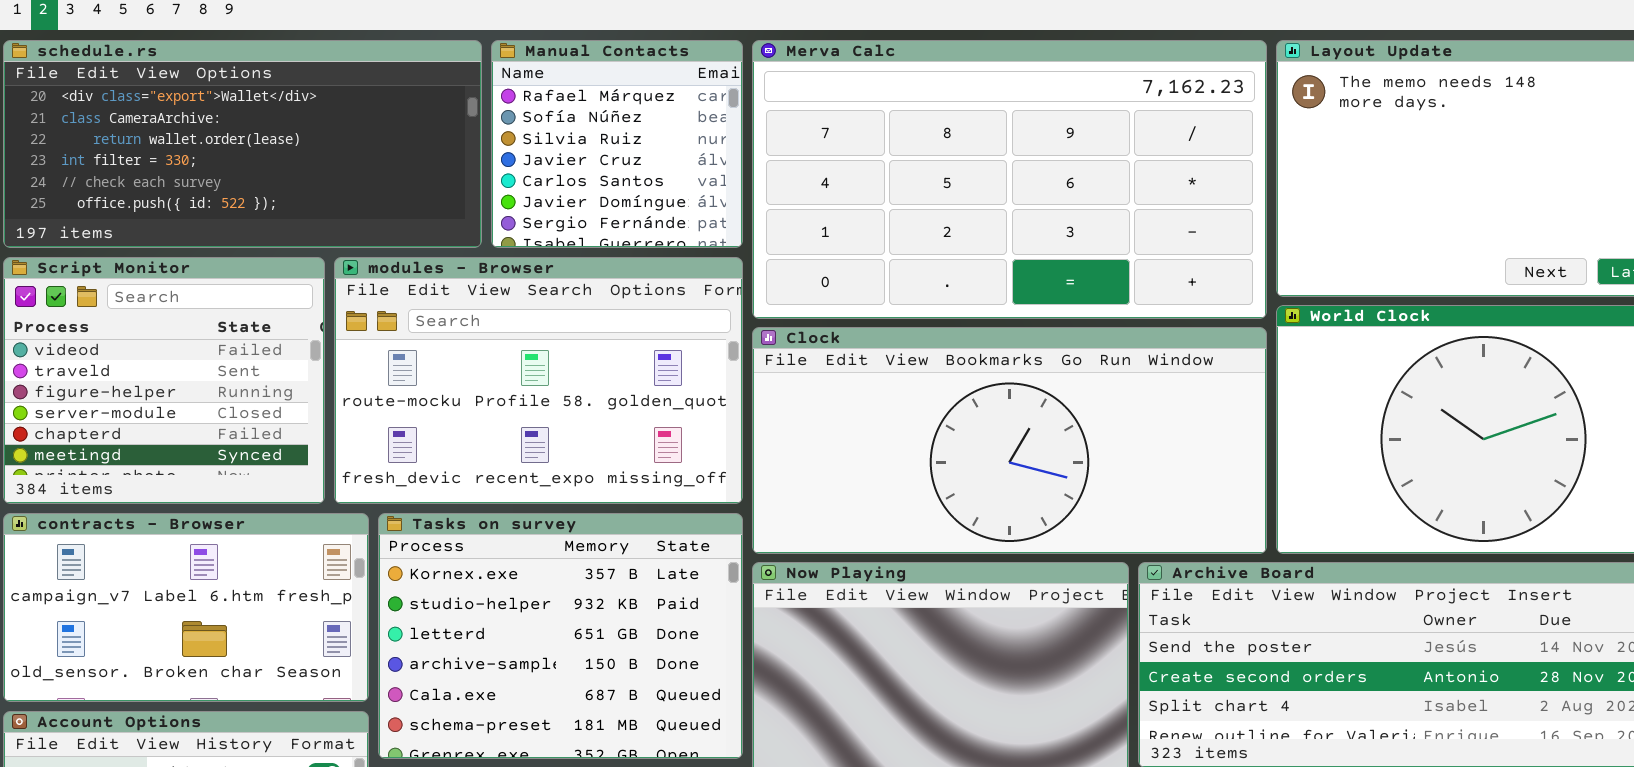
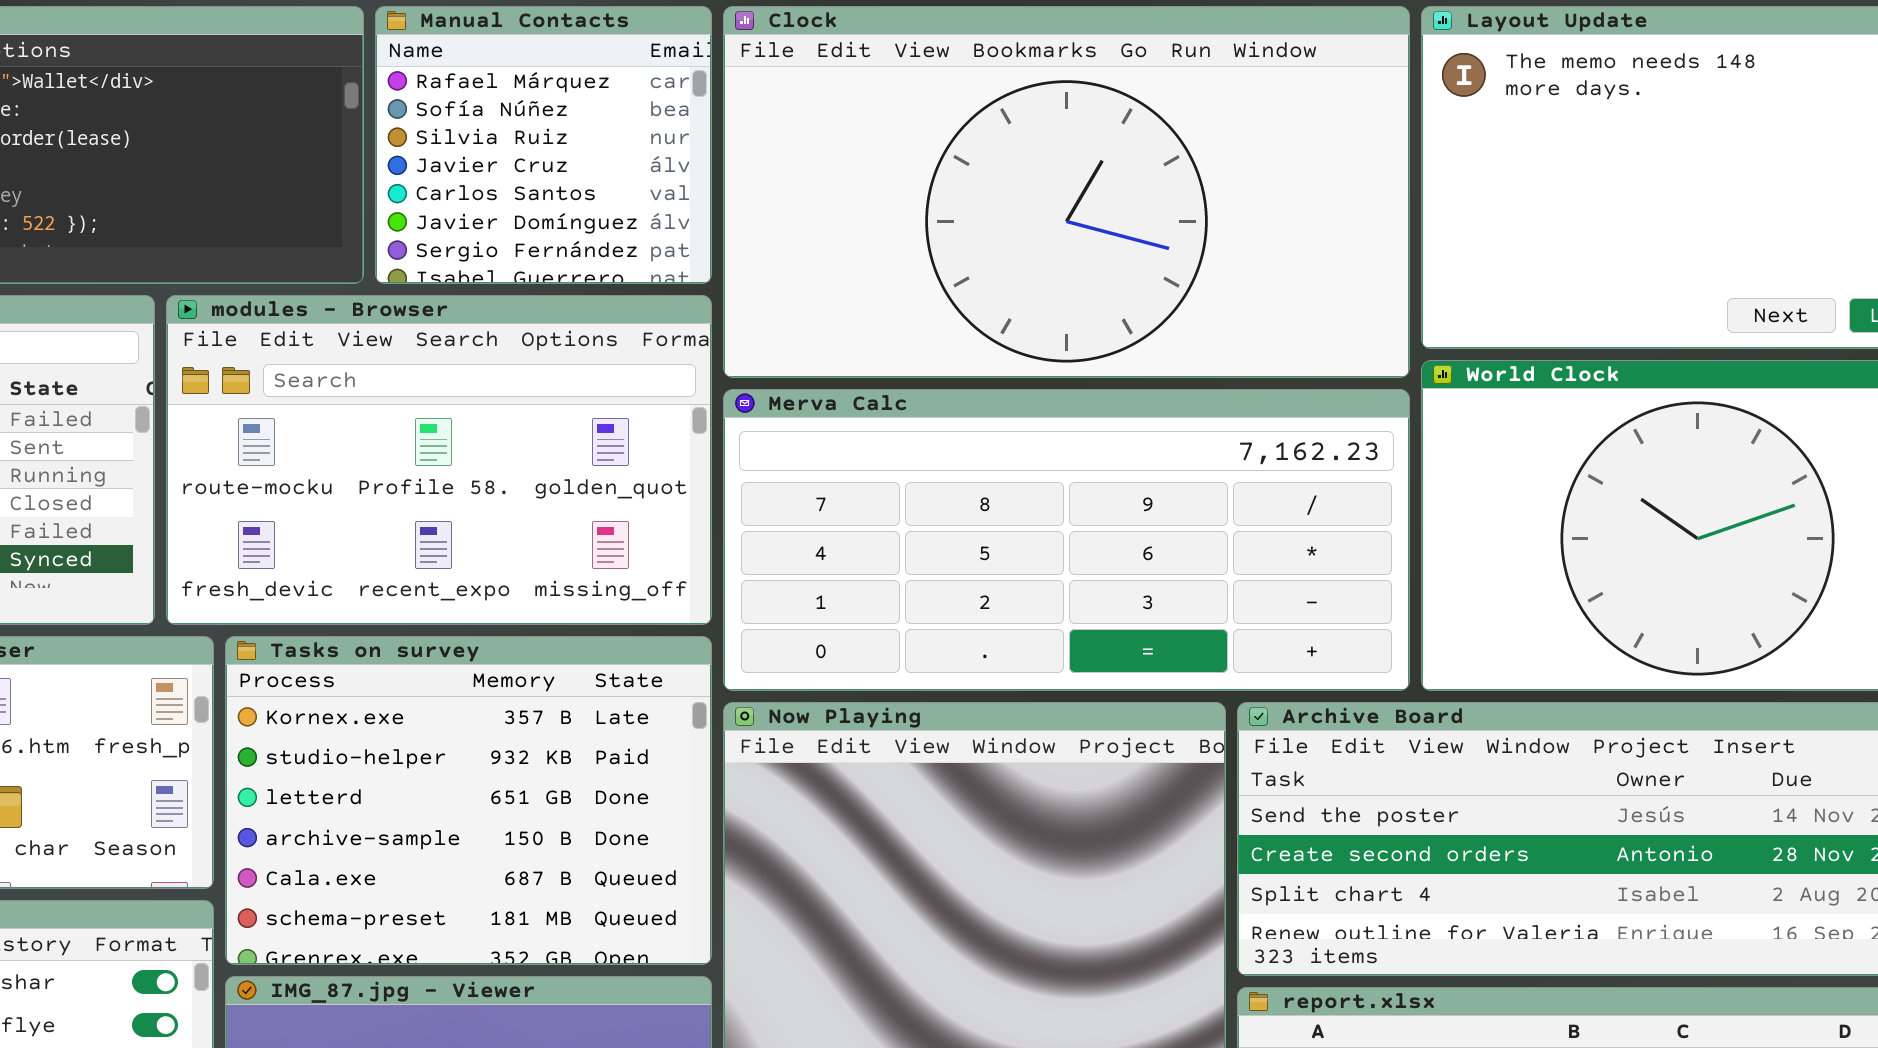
Merva Calc: [752,40,1267,319] -> [723,389,1410,691], moved, resized
Clock: [752,327,1267,554] -> [723,6,1410,378], moved, resized

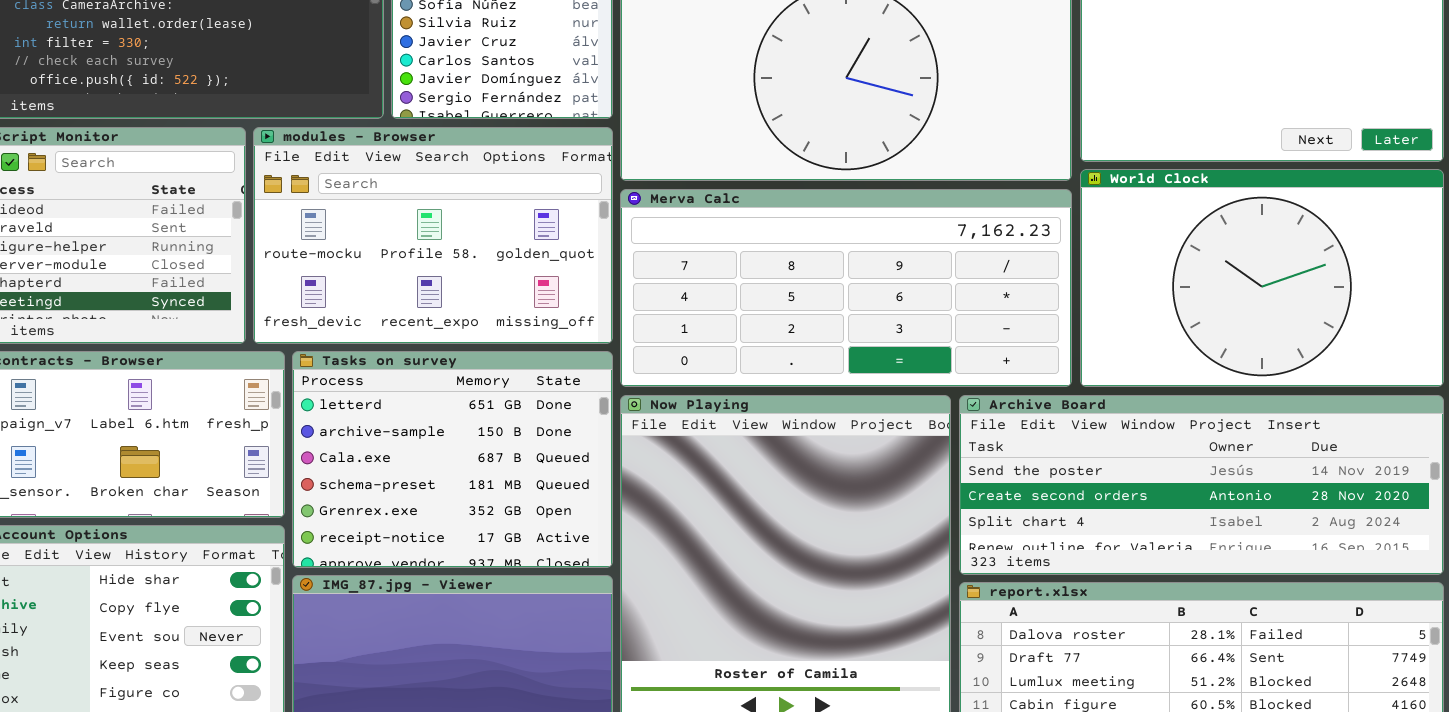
Tasks on survey: [225,636,712,965] -> [292,351,613,568], scrolled down 2 rows

